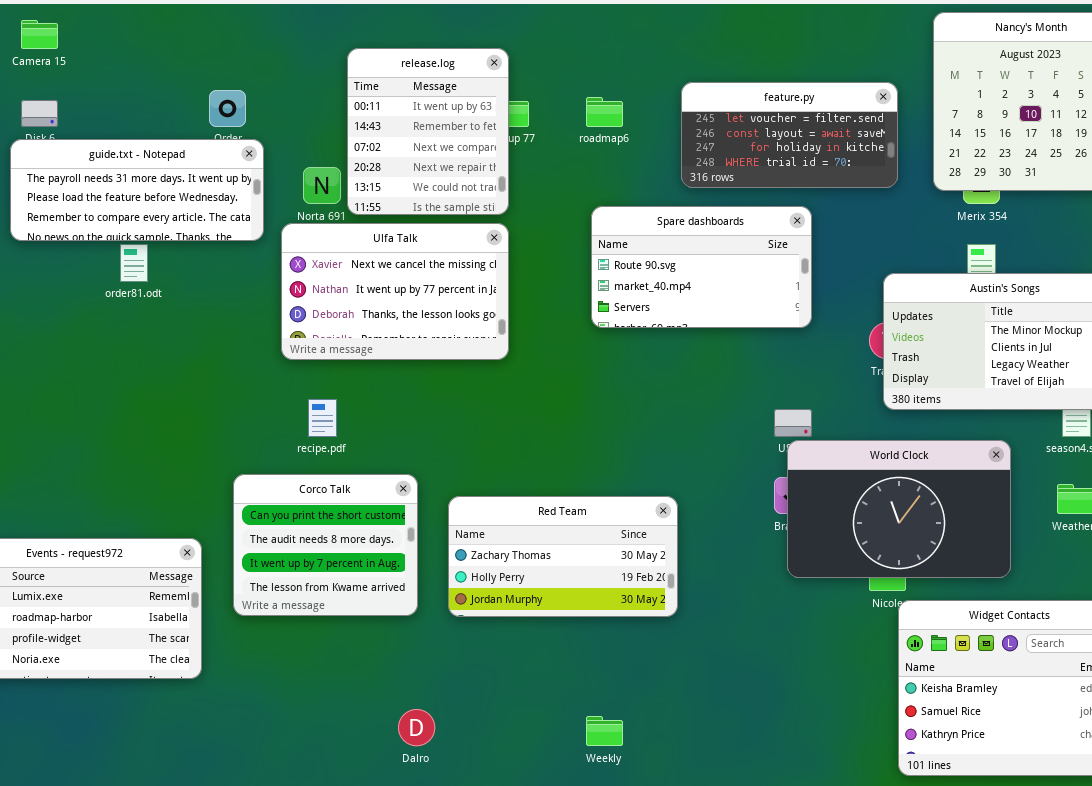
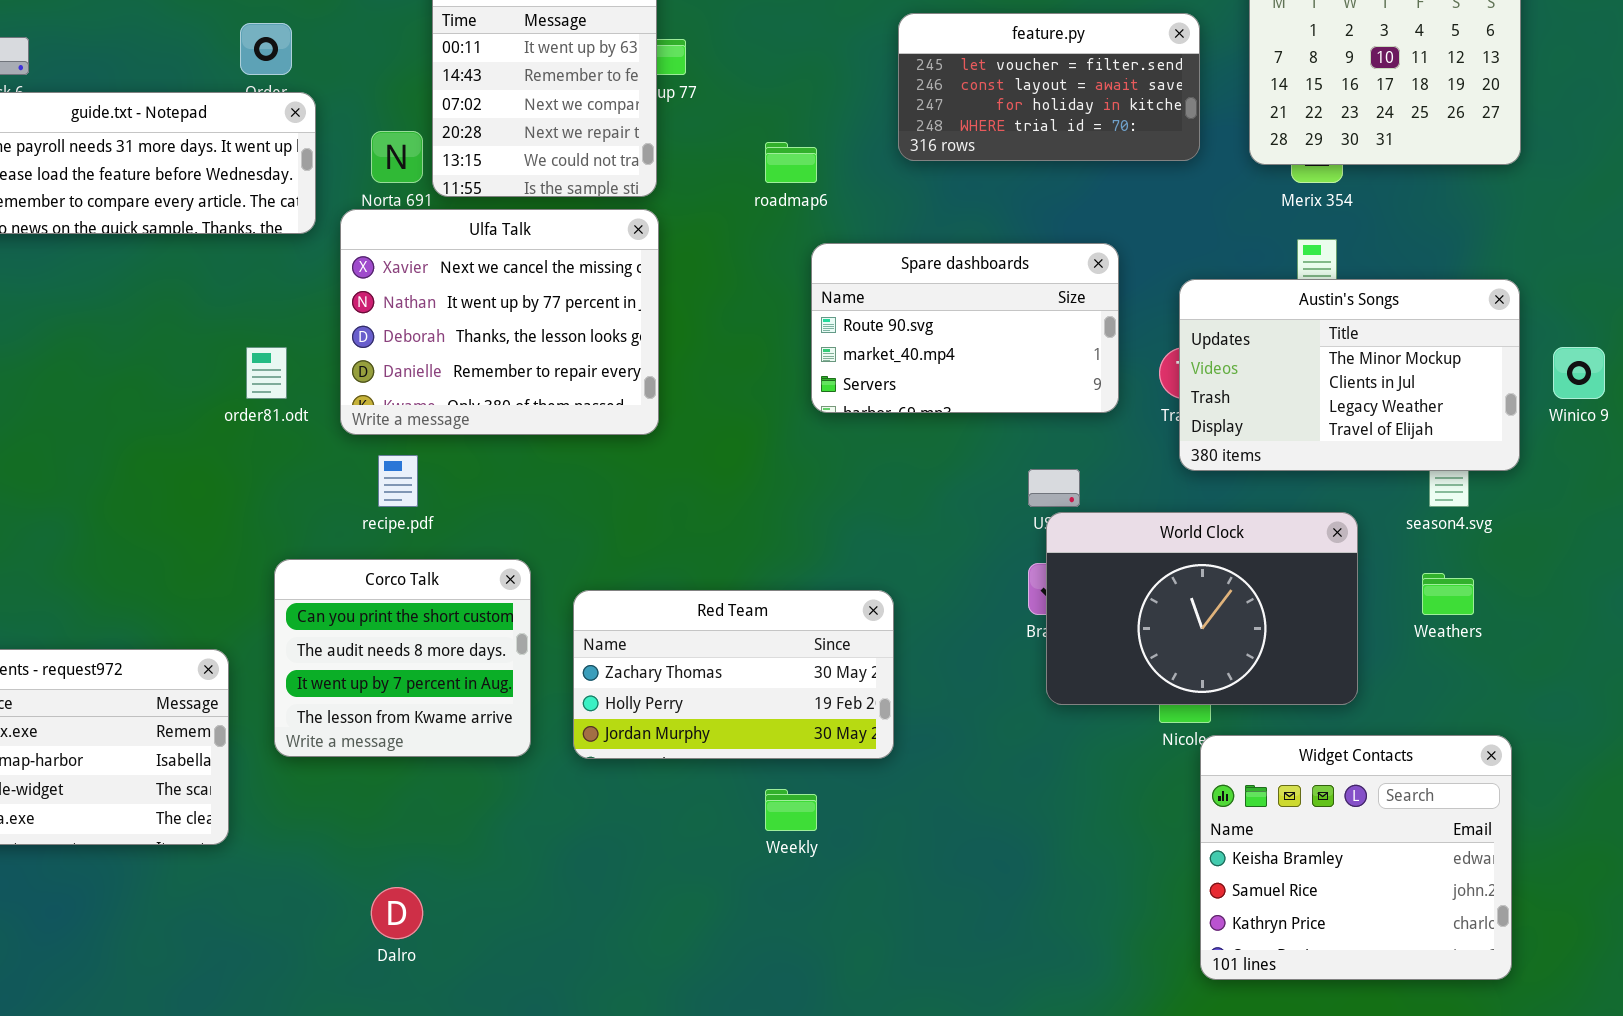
roadmap6: [586,97,623,127] -> [765,142,817,183], moved
Spare dashboards: [591,206,812,328] -> [811,243,1119,413], moved
Ulfa Talk: [281,223,509,360] -> [340,209,659,435], resized
order81.odt: [120,244,148,282] -> [246,347,287,399], moved
Dalro: [398,709,435,746] -> [371,887,423,939], moved
Weekly: [586,716,623,746] -> [765,789,817,831], moved

